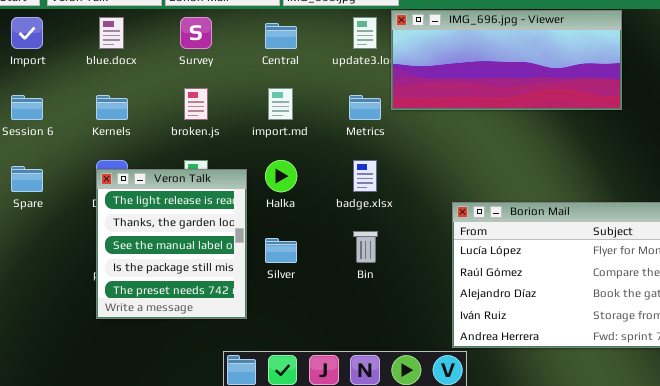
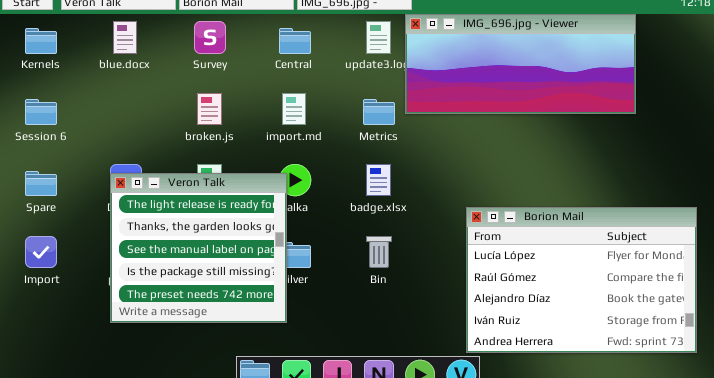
Import: [11,17,43,49] -> [25,236,57,268], moved
Kernels: [96,95,128,120] -> [25,28,57,54], moved
Veron Talk: [96,169,247,319] -> [110,173,287,323], resized

